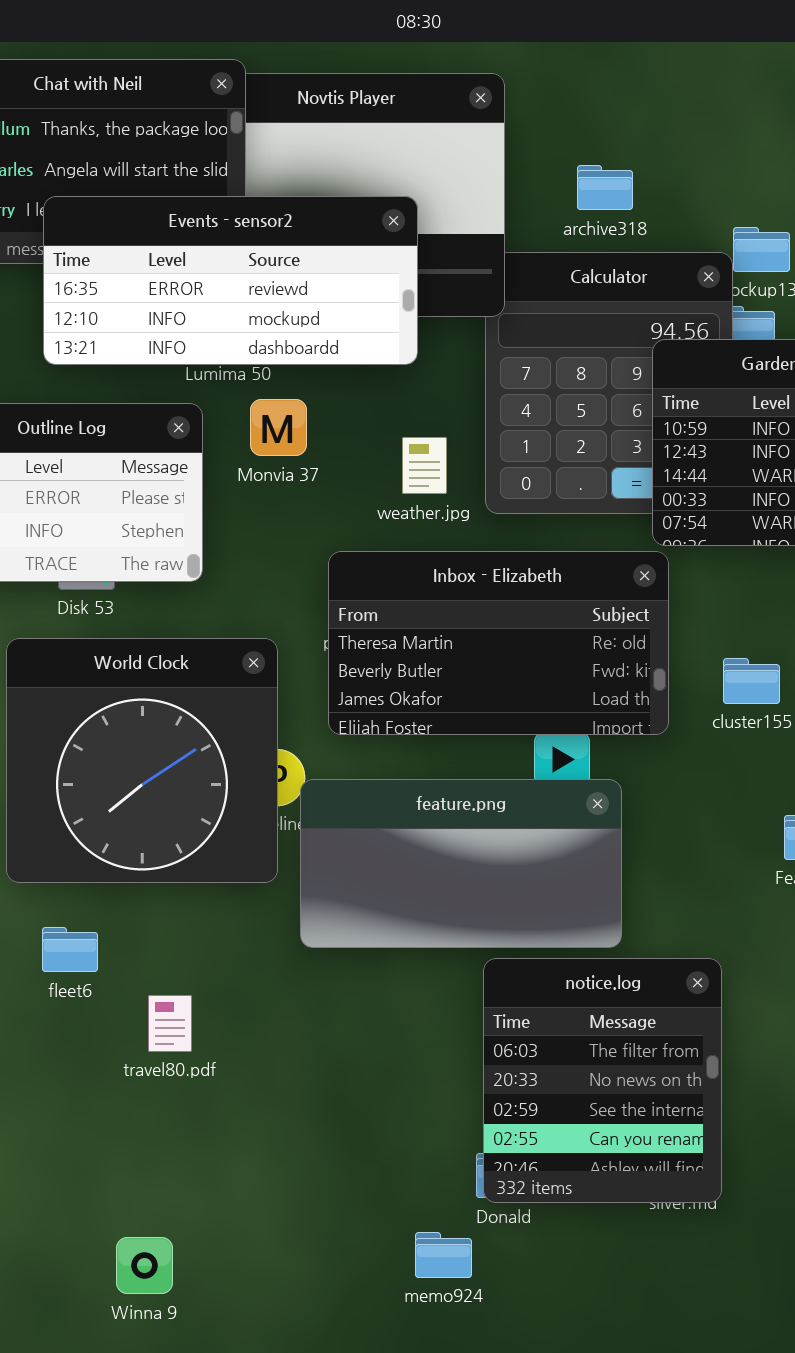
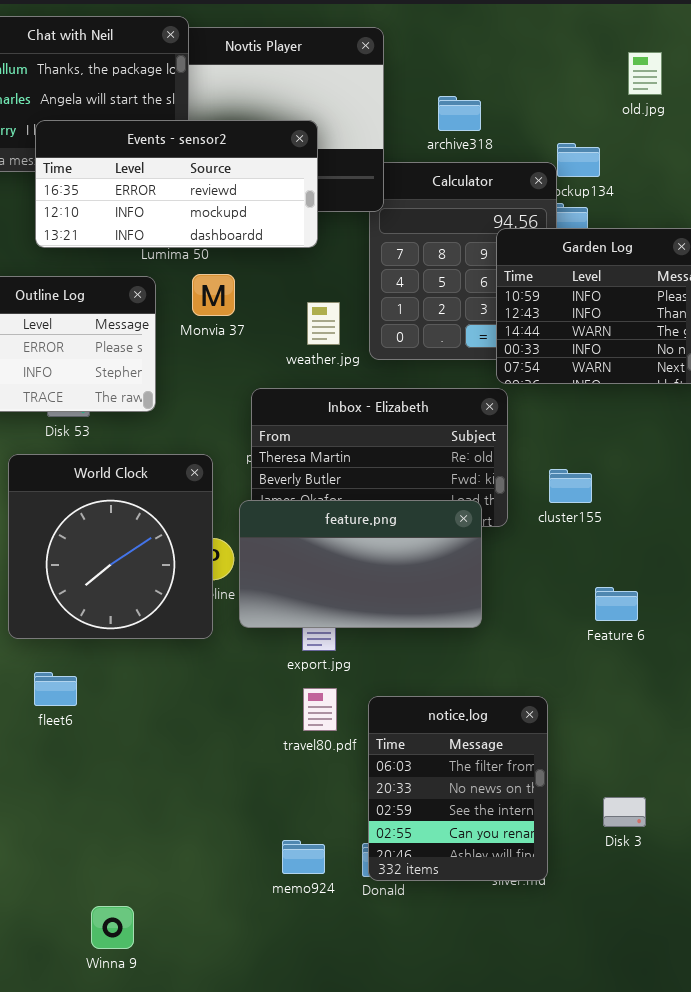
feature.png: [300,779,622,948] -> [239,500,482,628], moved
travel80.pdf: [148,995,192,1052] -> [303,688,337,731], moved
memo924: [415,1232,472,1278] -> [282,840,325,874], moved

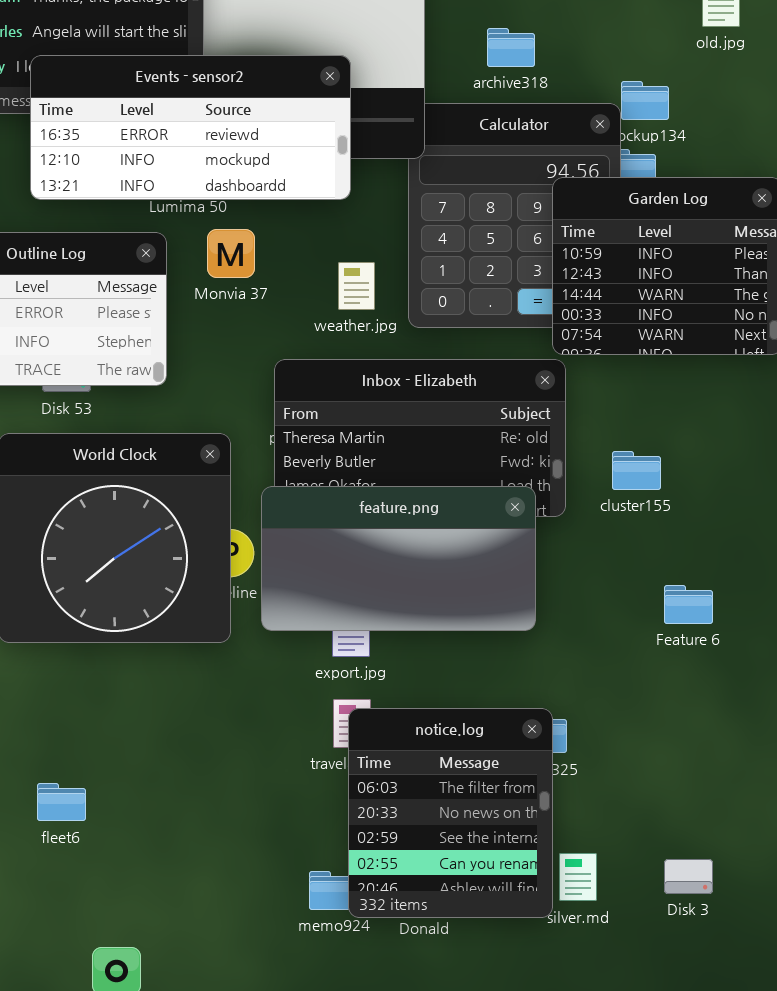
fleet6: [34,672,77,706] -> [37,783,86,821], moved
notice.log: [368,696,548,881] -> [348,708,553,918], moved
Disk 3: [603,797,646,827] -> [664,859,713,894], moved

